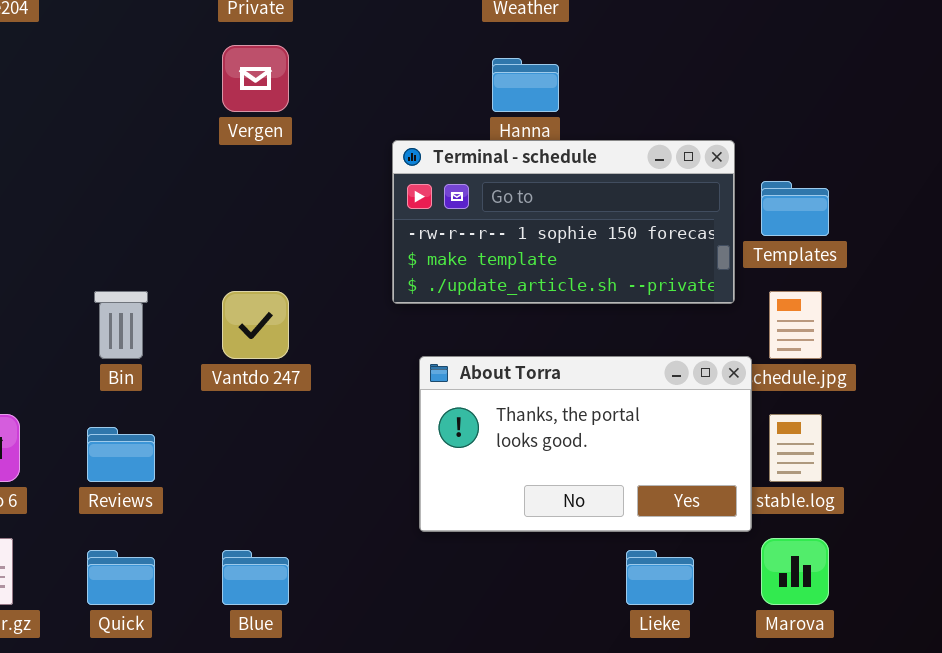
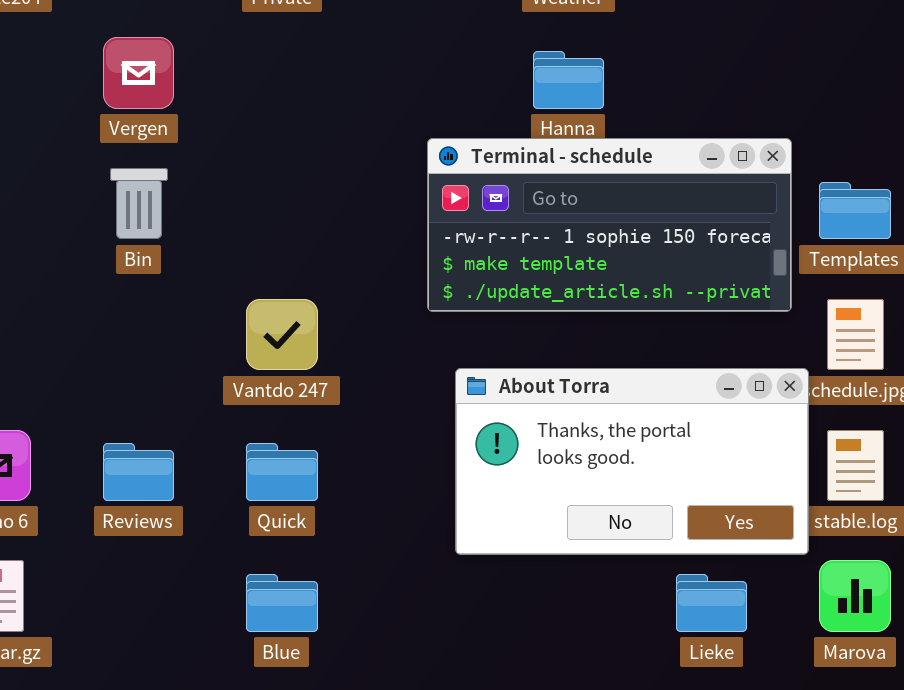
Vergen: [222,45,289,112] -> [103,37,174,109], moved
Bin: [94,291,148,359] -> [110,168,168,239], moved
Quick: [87,550,155,605] -> [246,443,318,501], moved

